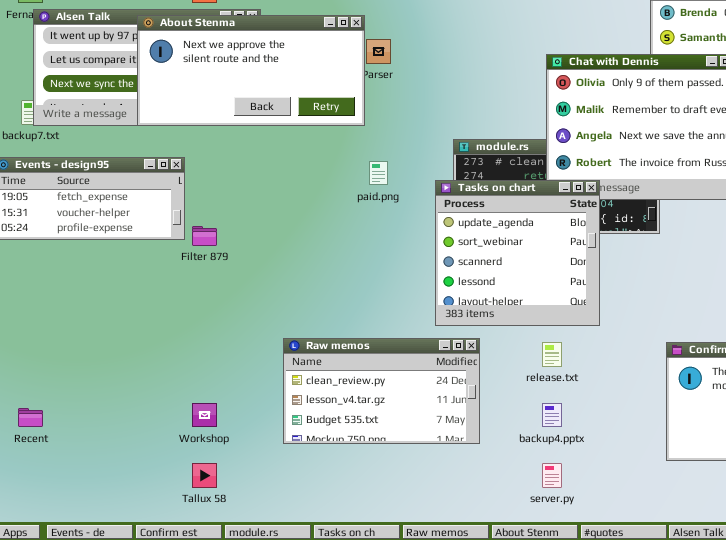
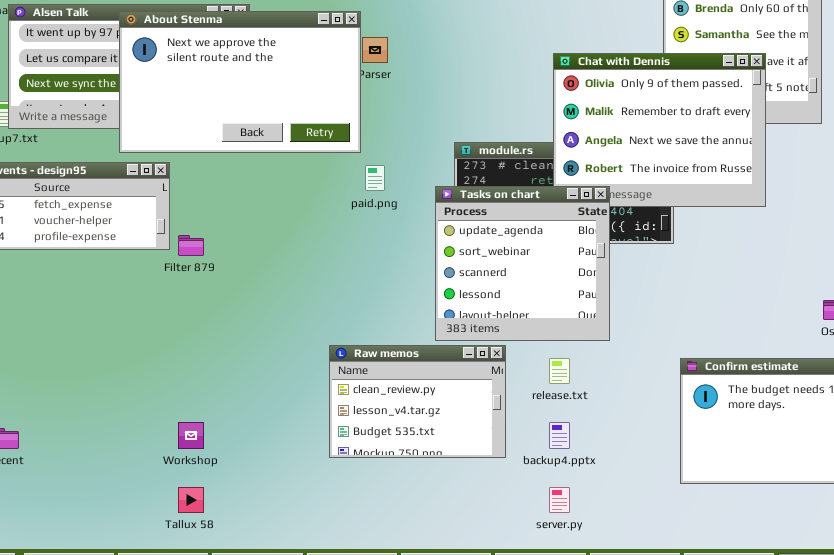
About Stenma: [137,15,365,126] -> [119,11,361,153], resized
Raw memos: [283,338,480,444] -> [329,345,506,458], moved, resized

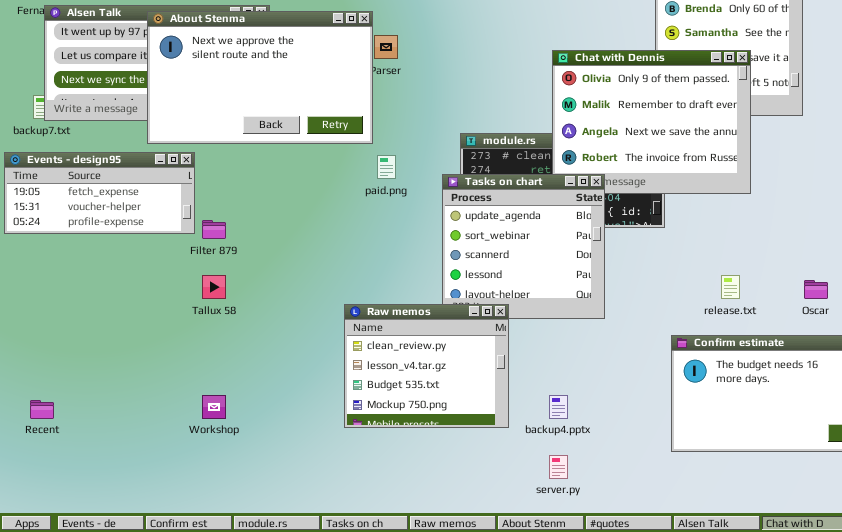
Raw memos: [329,345,506,458] -> [344,304,509,428], resized
release.txt: [549,358,570,384] -> [721,275,740,299], moved
Tallux 58: [178,487,204,513] -> [202,275,226,299], moved

